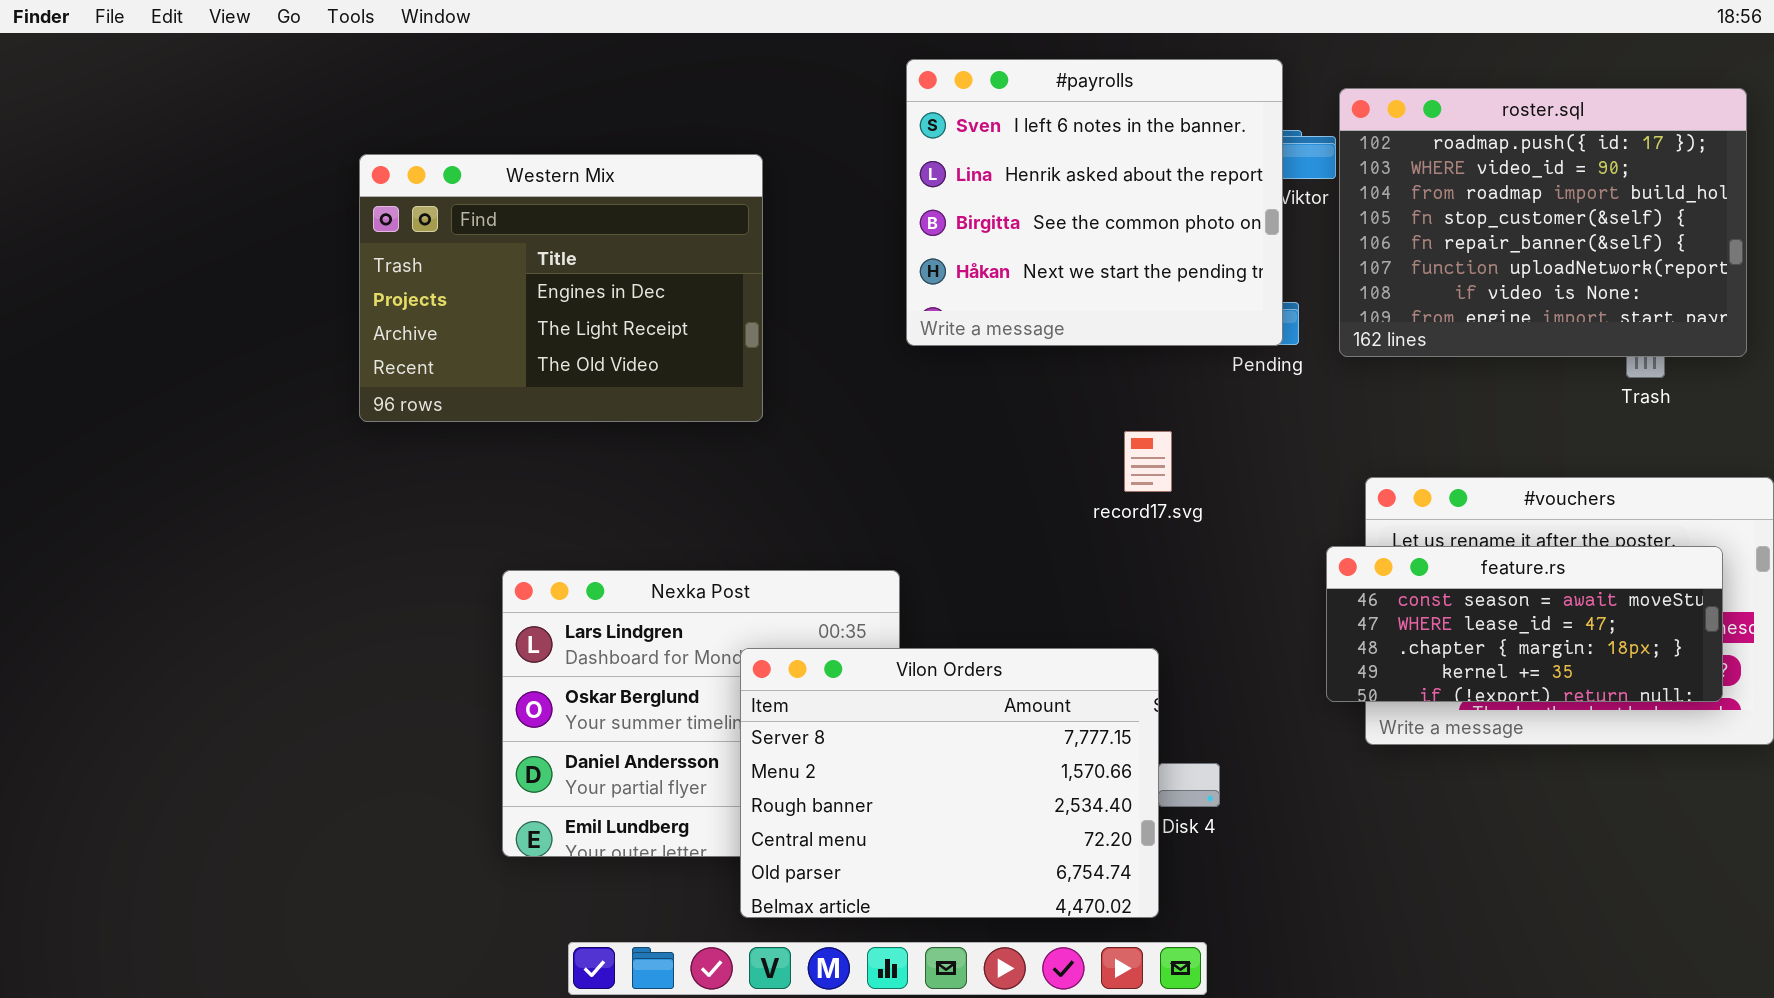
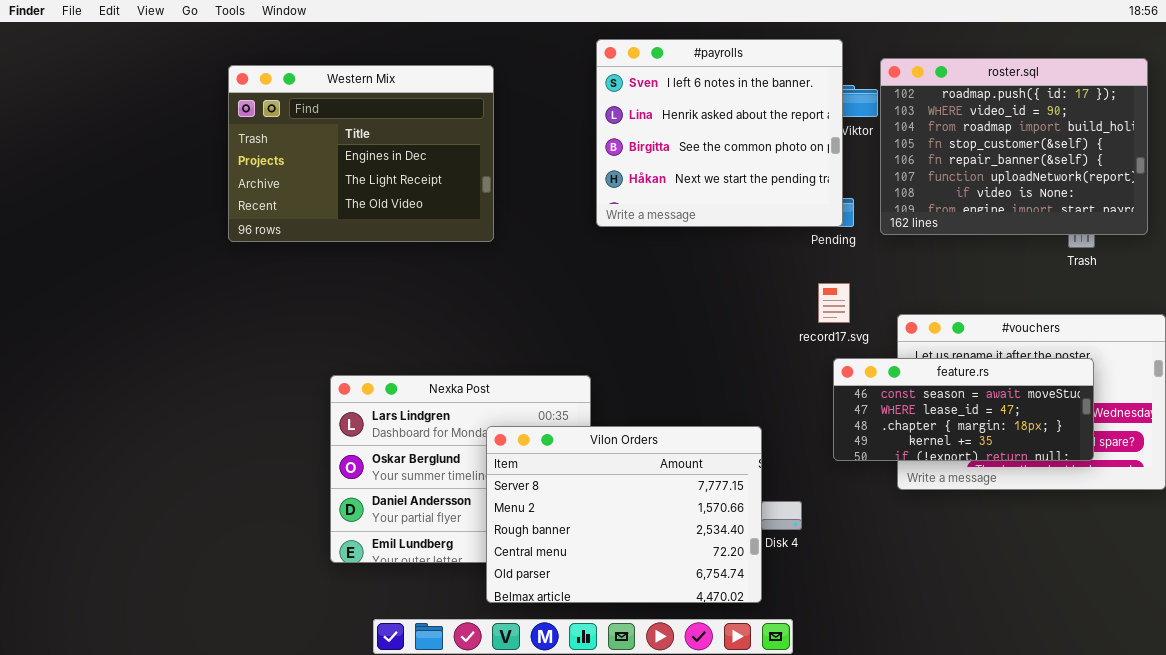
Western Mix: [359,154,763,422] -> [228,65,494,242], moved
record17.svg: [1124,431,1172,492] -> [818,283,850,323], moved
feature.rs: [1326,546,1723,702] -> [833,358,1094,461], moved

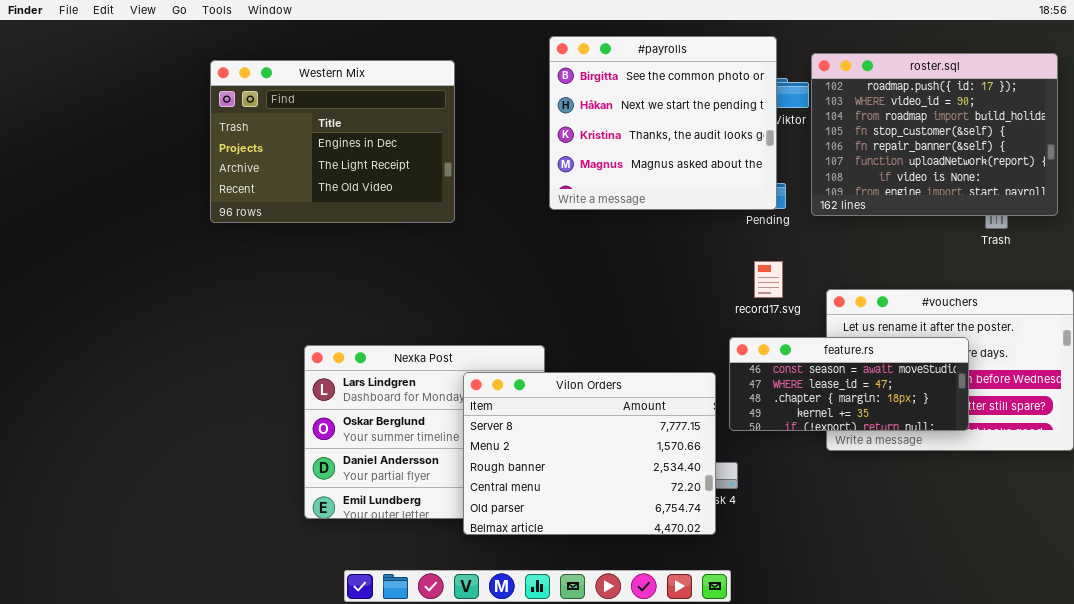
#payrolls: [596,39,843,227] -> [549,36,777,210], scrolled down 2 rows
feature.rs: [833,358,1094,461] -> [729,337,969,431], moved
Vilon Orders: [486,426,762,603] -> [463,372,716,535], moved

